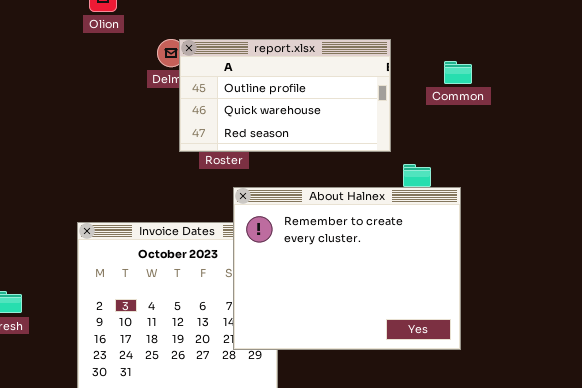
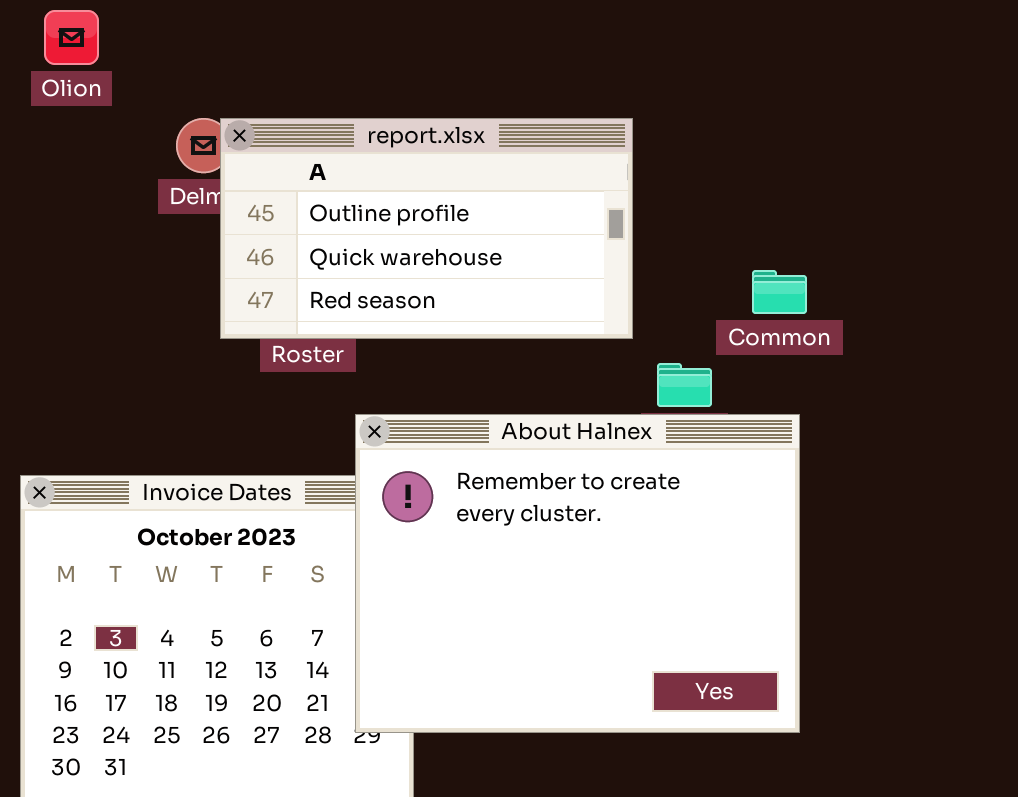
Common: [444,61,472,84] -> [752,270,807,314], moved
About Halnex: [233,187,461,350] -> [355,414,800,733], moved

